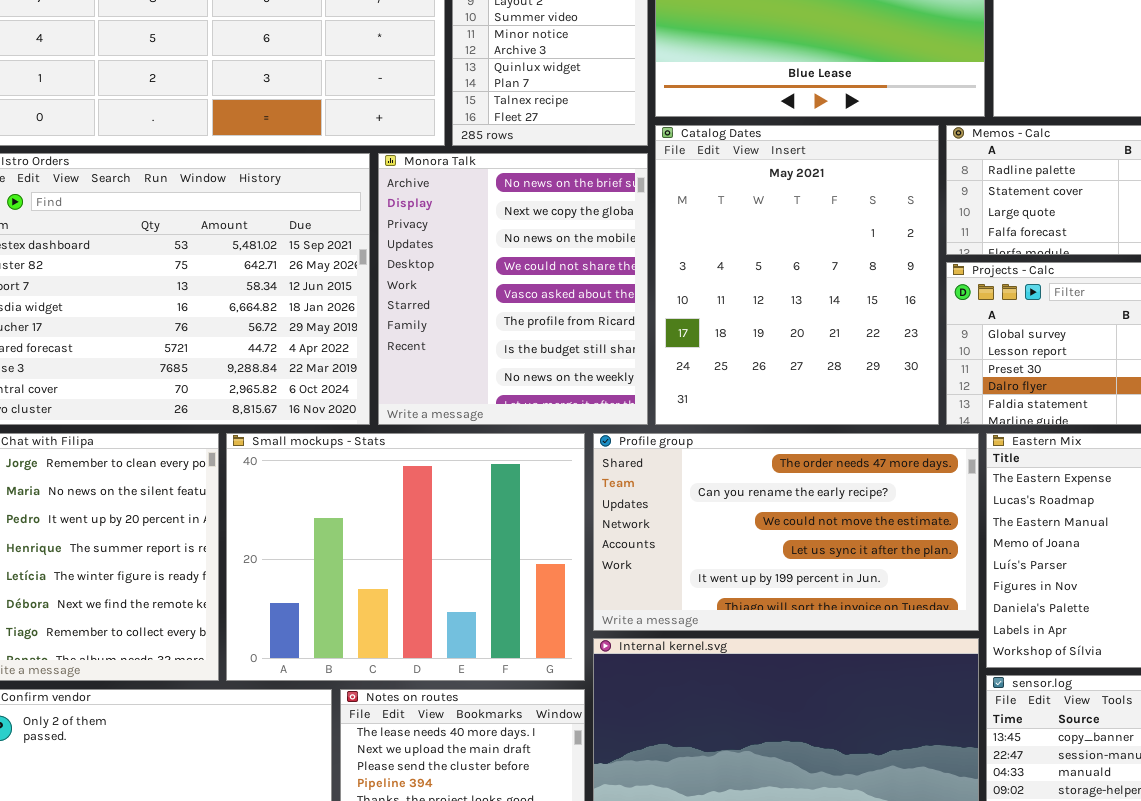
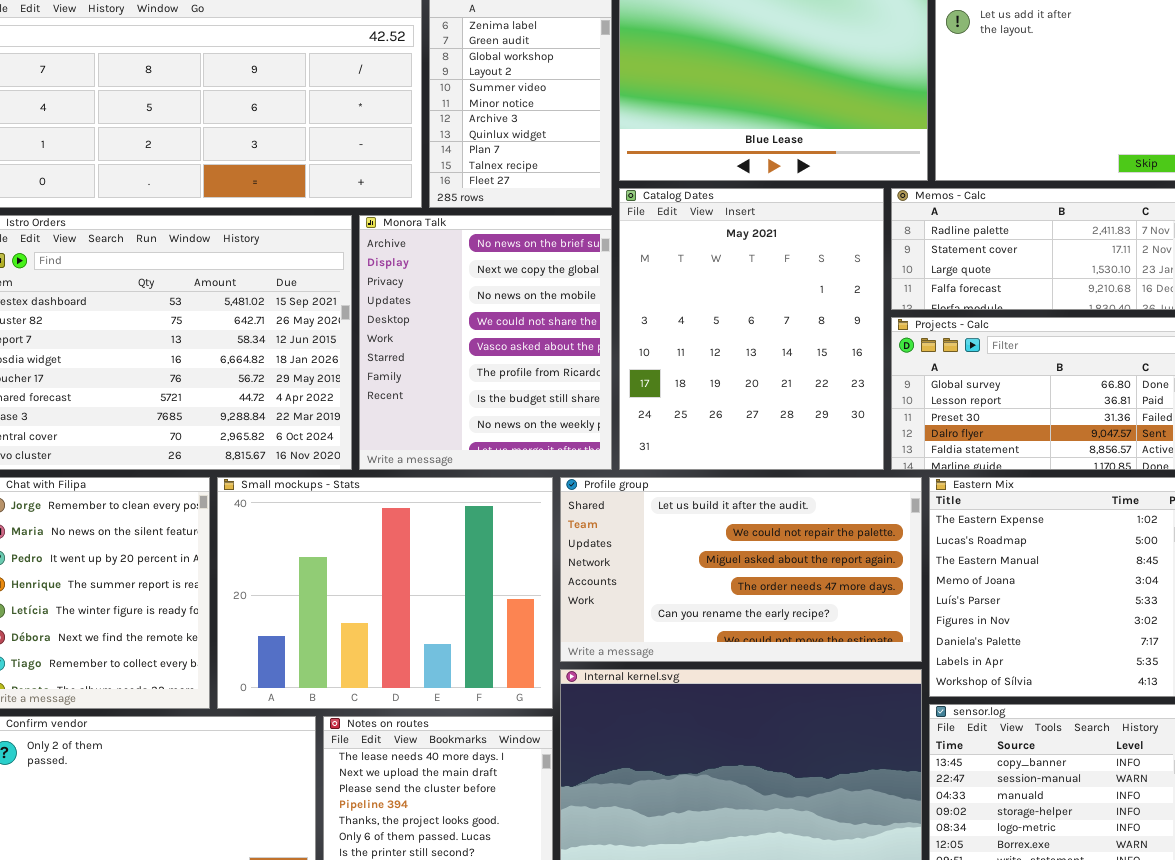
Profile group: [593,433,979,631] -> [560,477,922,662], scrolled up 3 rows

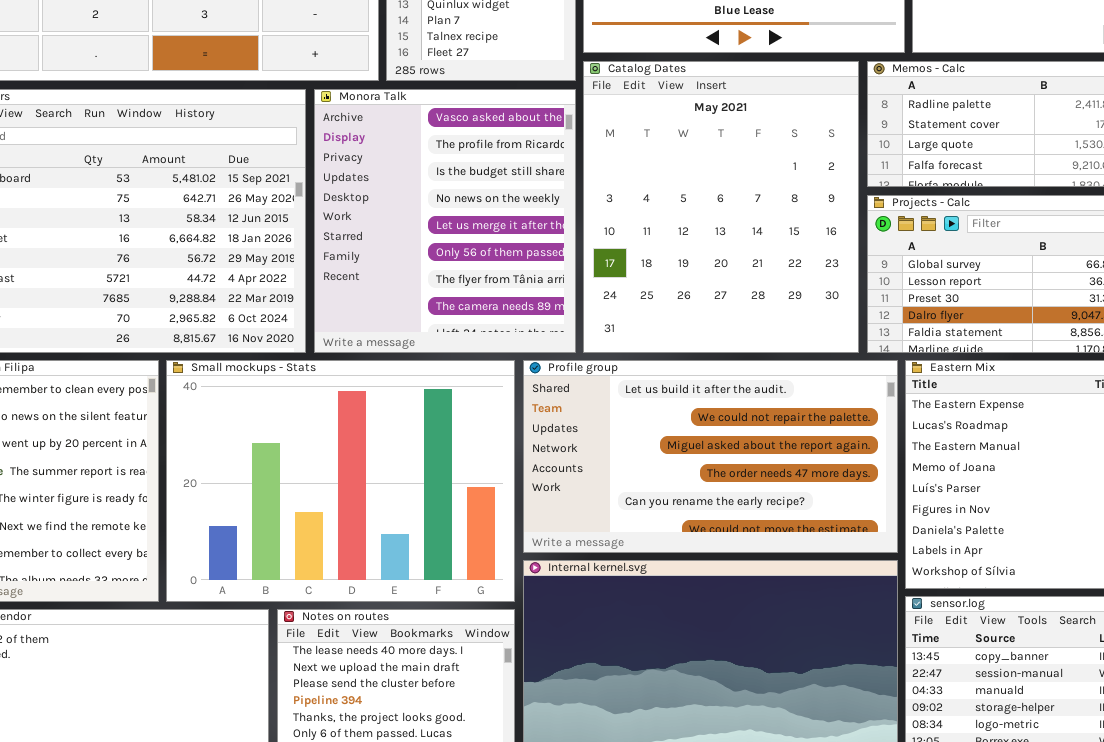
Monora Talk: [359,215,612,470] -> [314,89,576,353], scrolled down 4 rows

